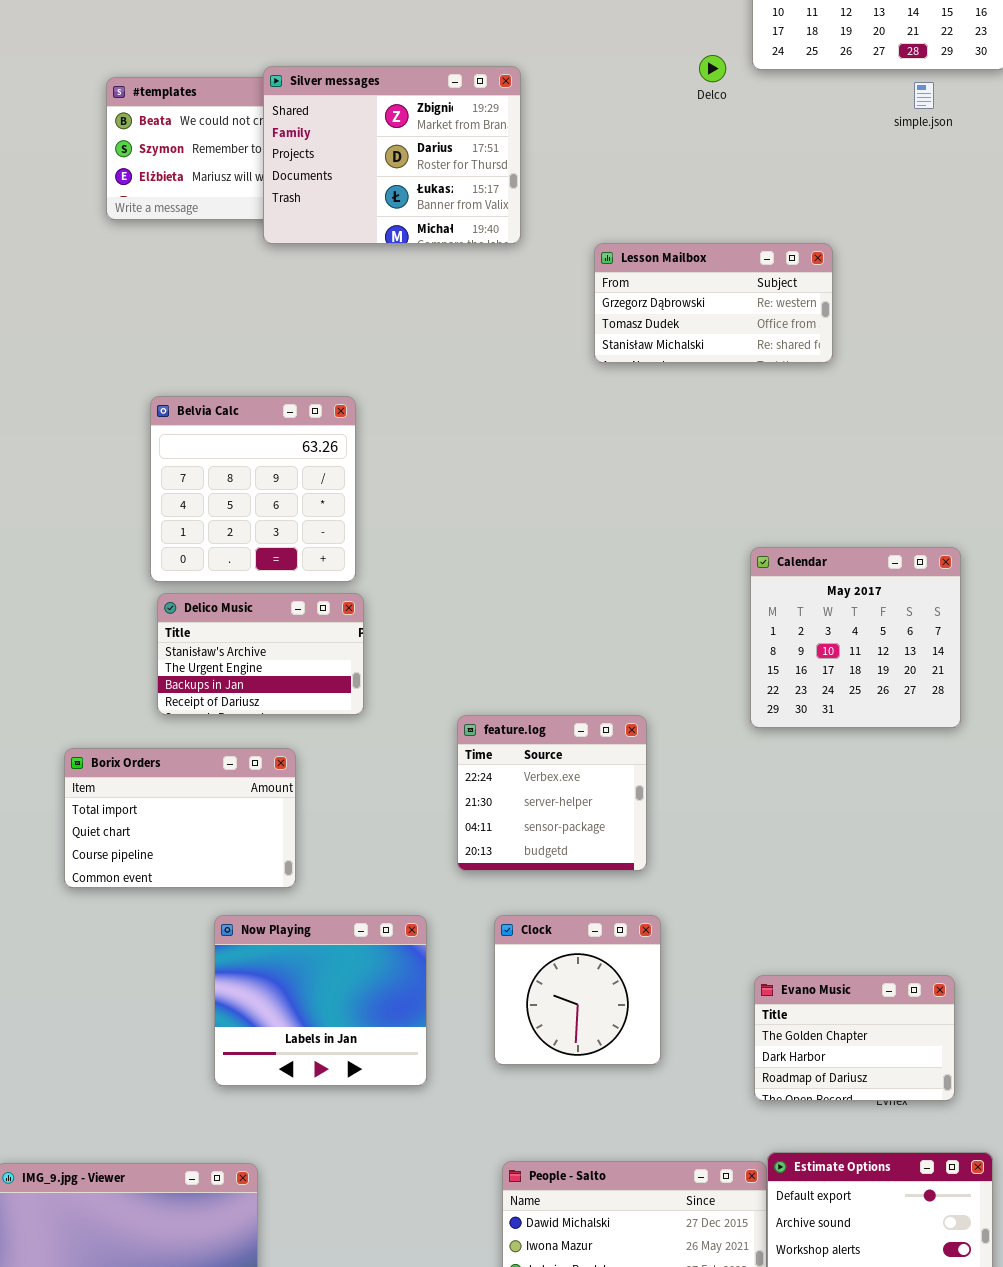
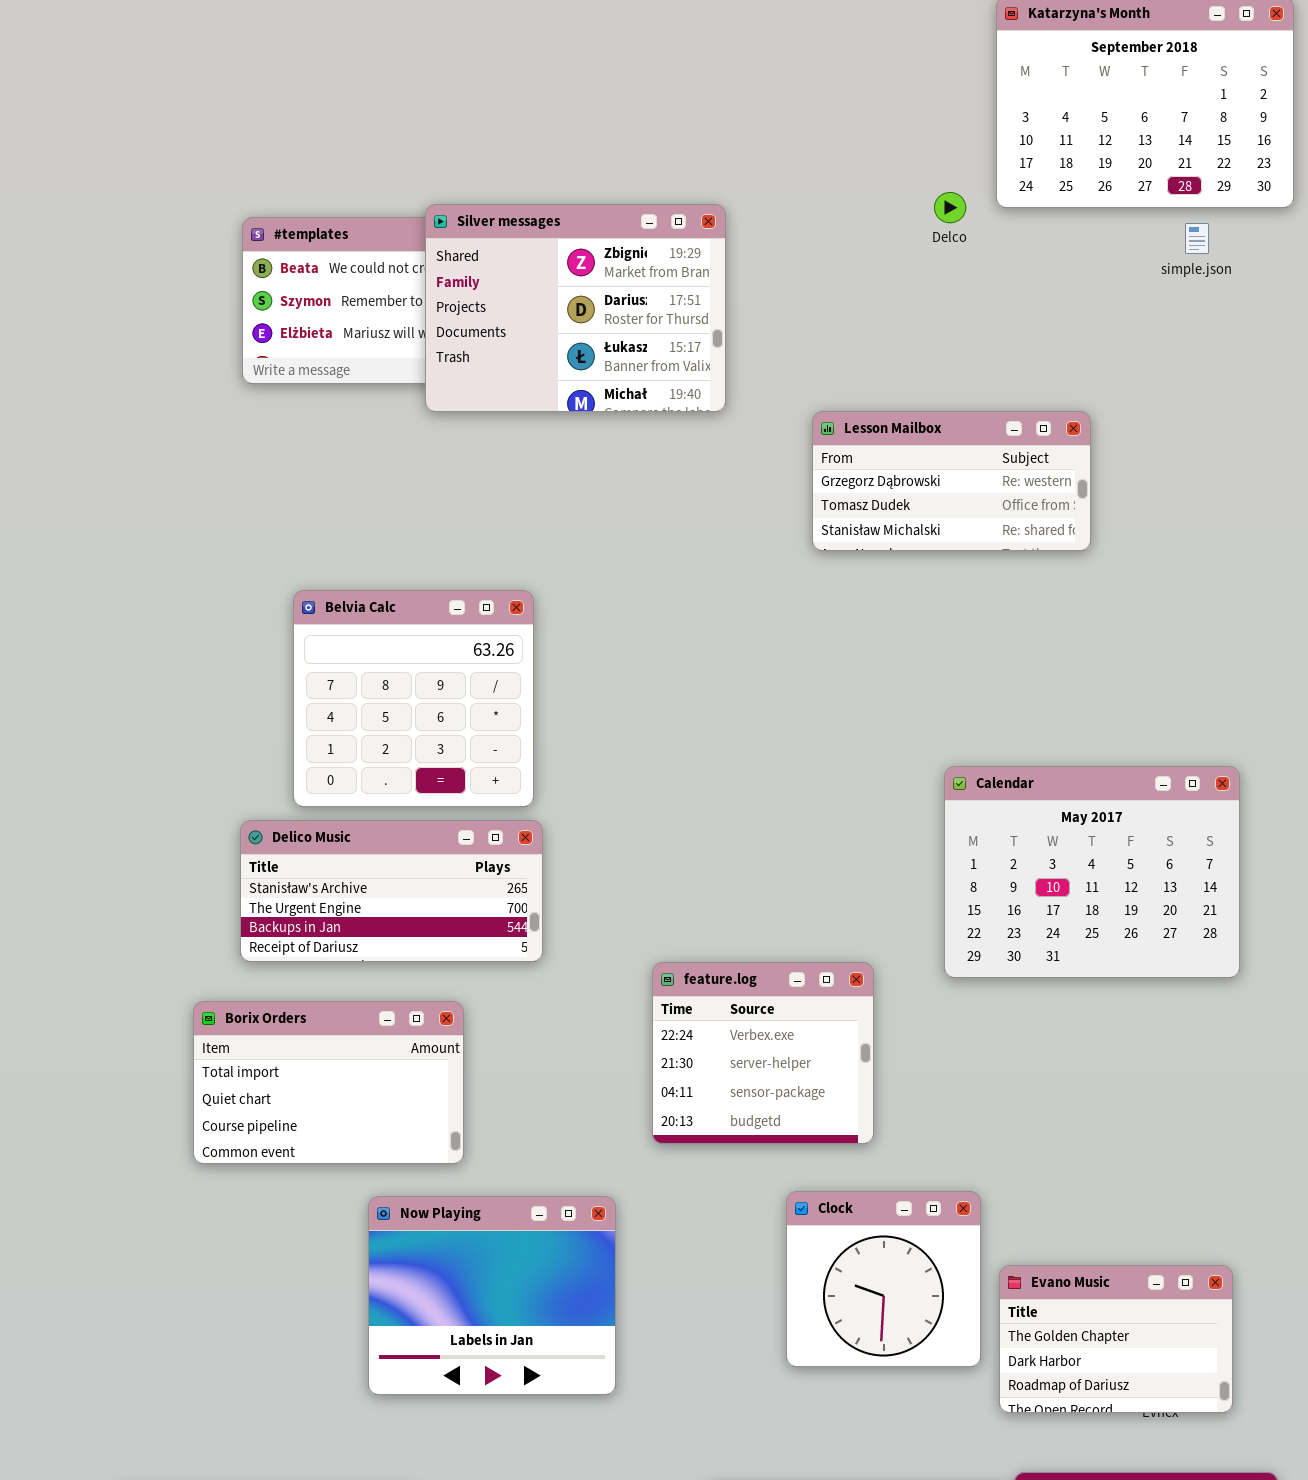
Calendar: [750,547,961,728] -> [944,766,1240,978], resized
Delico Music: [157,593,364,715] -> [240,820,543,962], resized
Clock: [494,915,661,1065] -> [786,1191,981,1367], moved

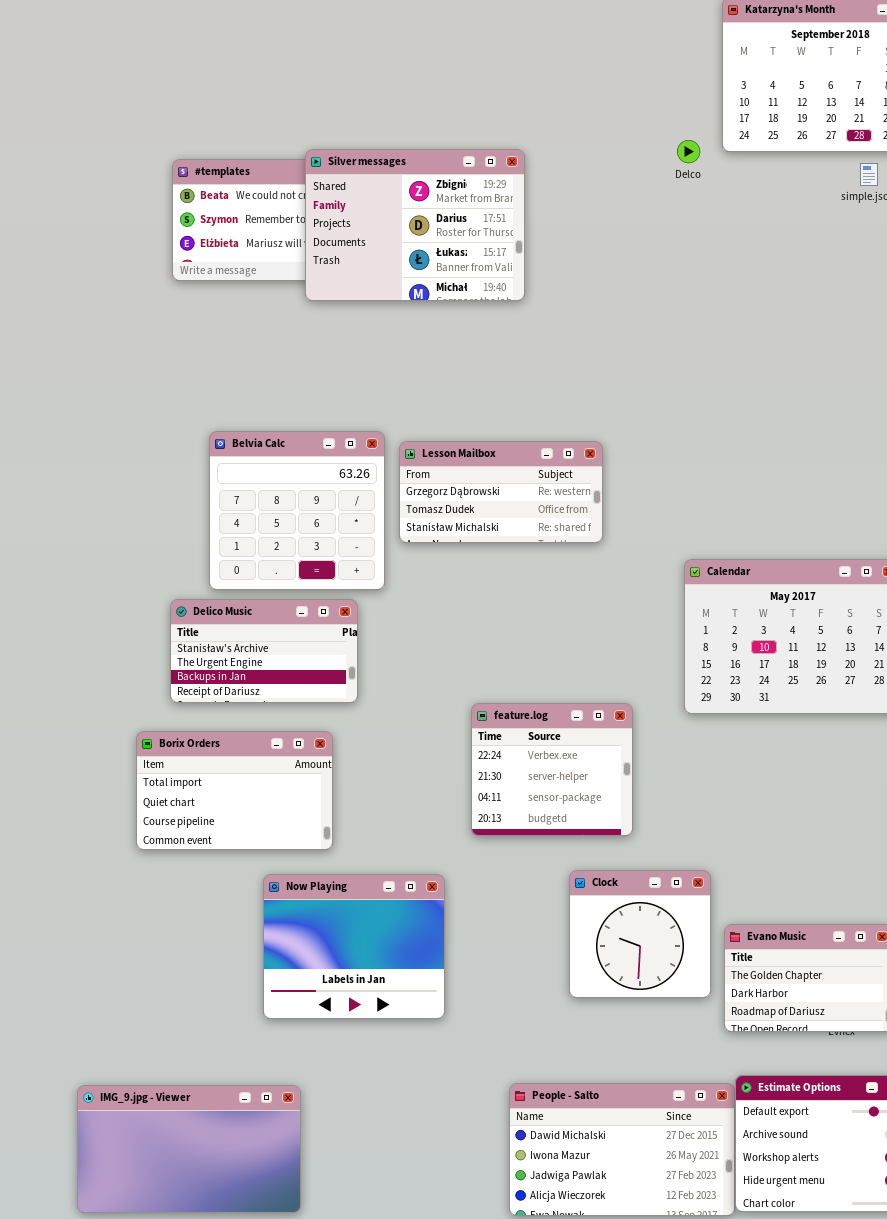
Lesson Mailbox: [812,411,1091,551] -> [399,441,603,543], moved
Delico Music: [240,820,543,962] -> [170,599,358,703], resized

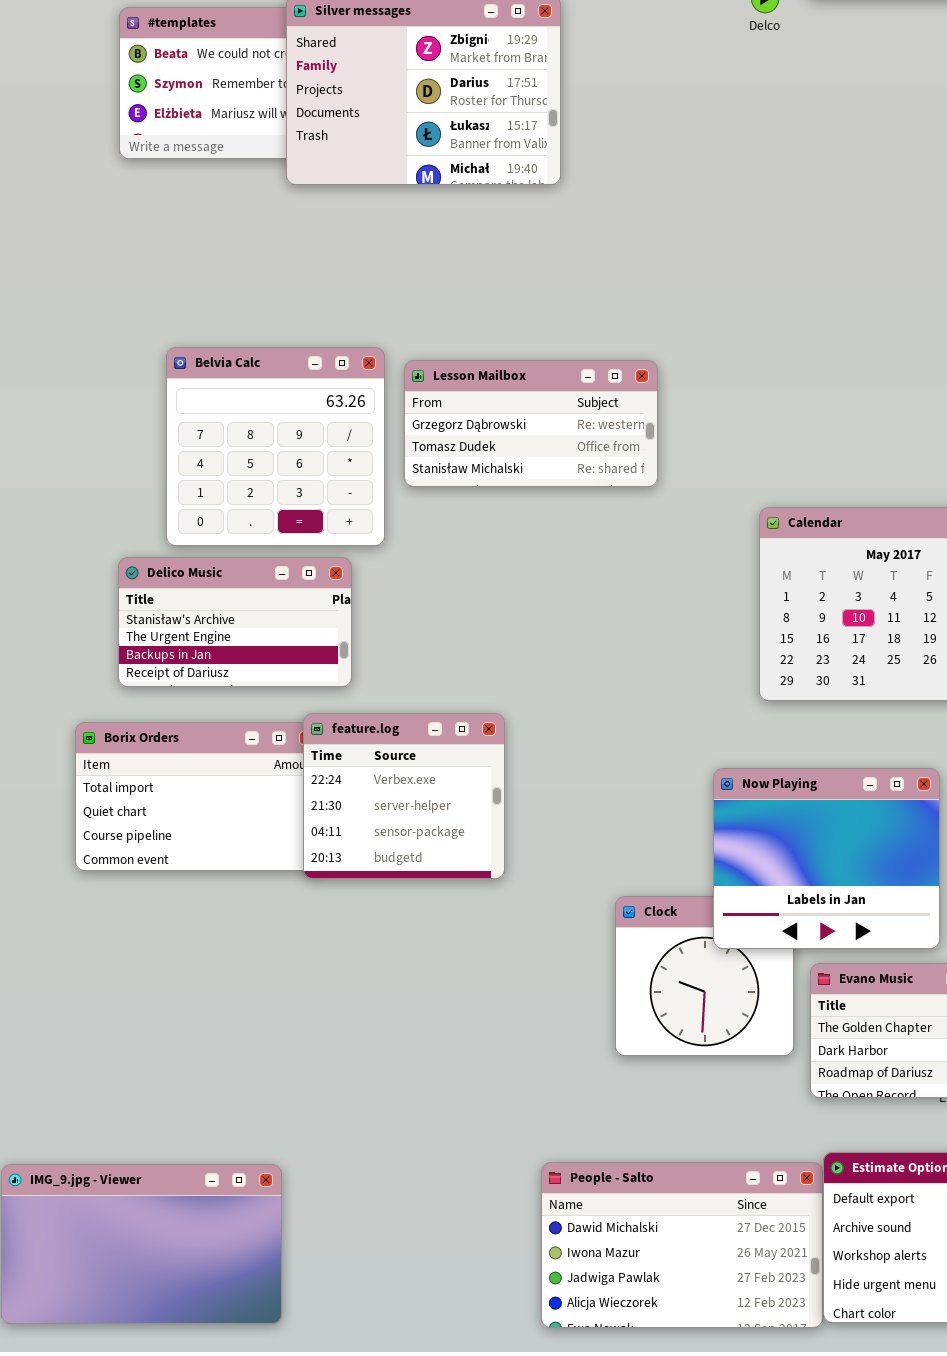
feature.log: [471,703,633,836] -> [303,713,505,879], moved
Now Playing: [263,874,445,1019] -> [713,768,940,949], moved

